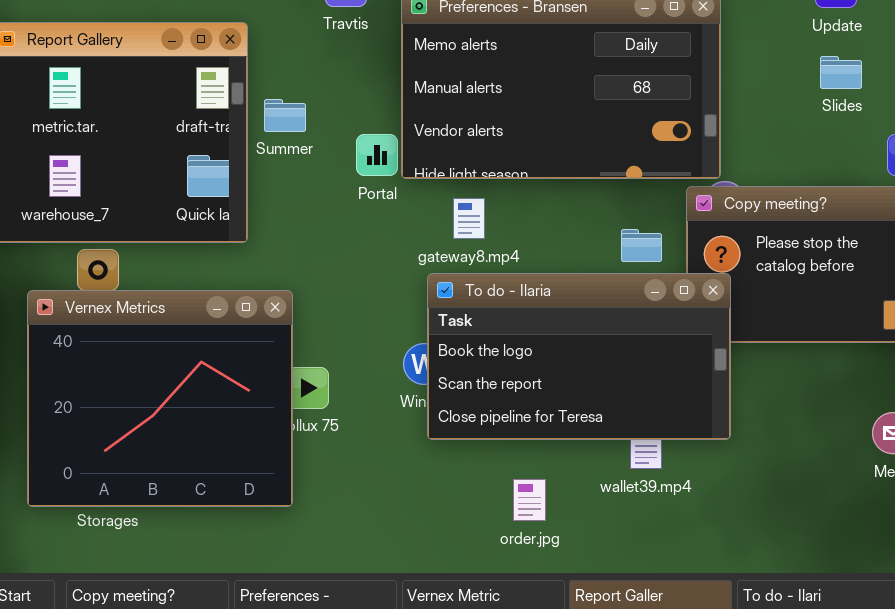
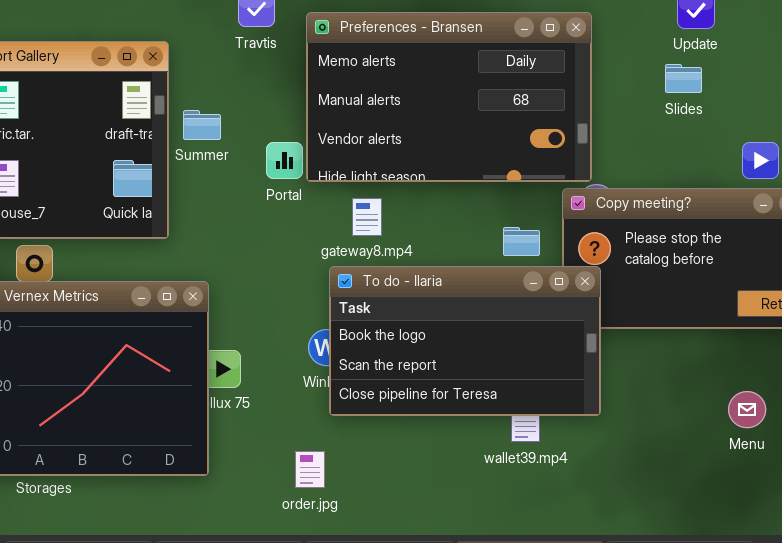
Slides: [820,56,862,89] -> [665,64,702,93], moved
order.jpg: [513,479,546,521] -> [295,451,325,488], moved

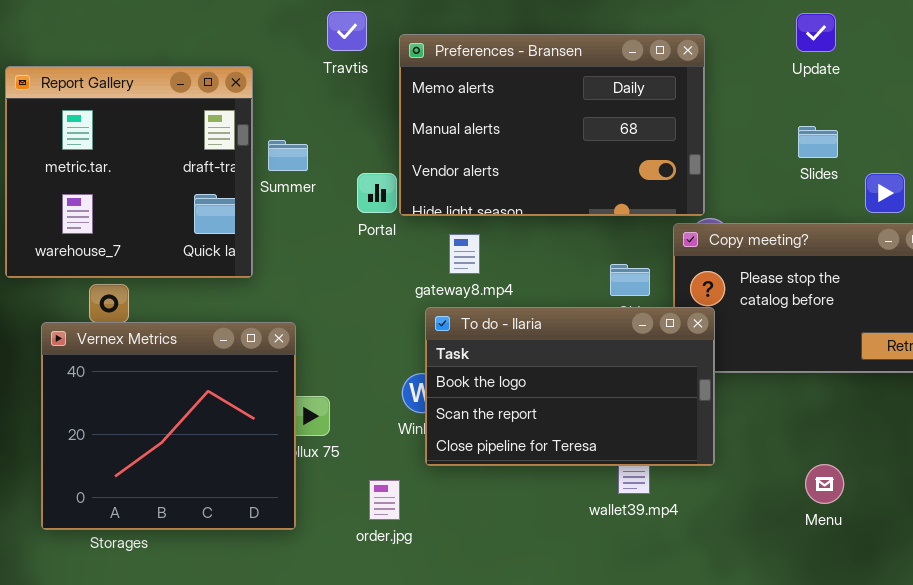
Slides: [665,64,702,93] -> [798,126,838,158], moved
Menu: [728,391,766,428] -> [805,464,844,504], moved
order.jpg: [295,451,325,488] -> [369,480,400,520], moved

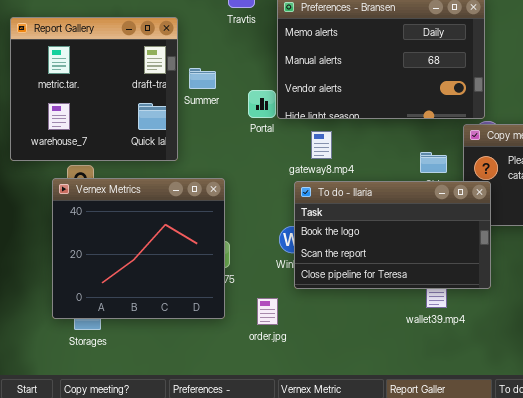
Vernex Metrics: [41,322,296,530] -> [52,178,225,319], moved

